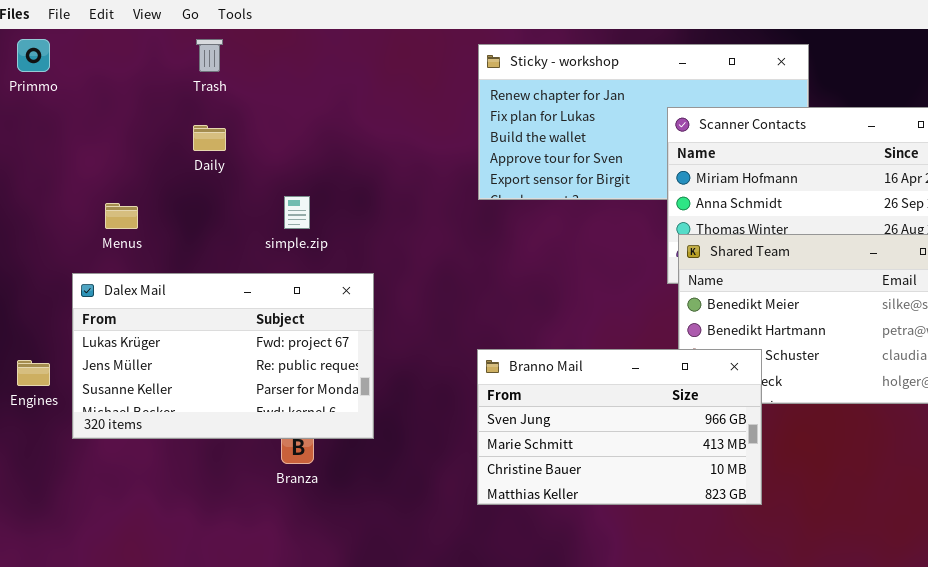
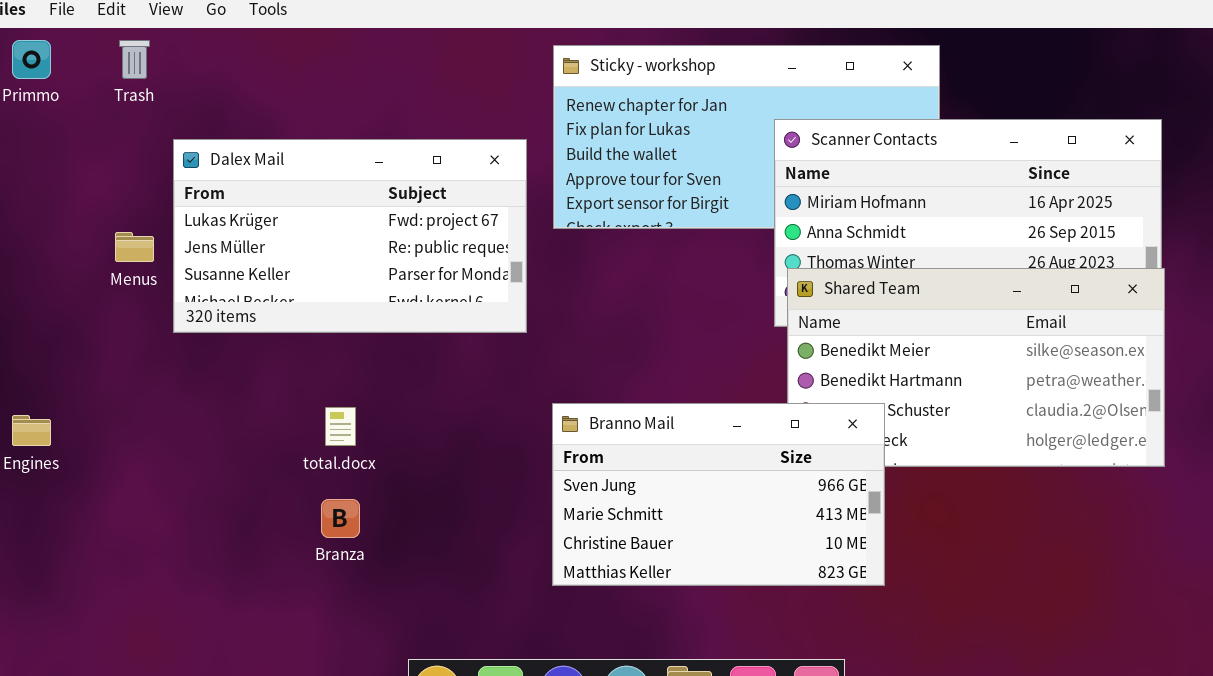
Trash: [196,39,223,72] -> [119,40,150,79], moved
Dalex Mail: [72,273,374,439] -> [173,139,527,333], moved

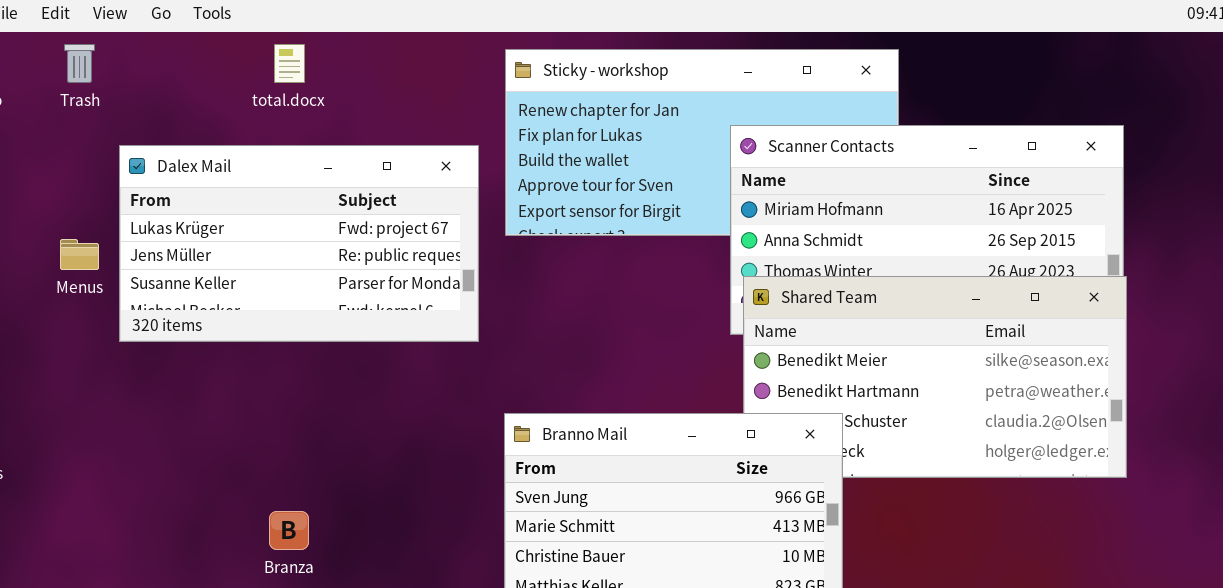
total.docx: [325,407,356,446] -> [274,44,305,83], moved

